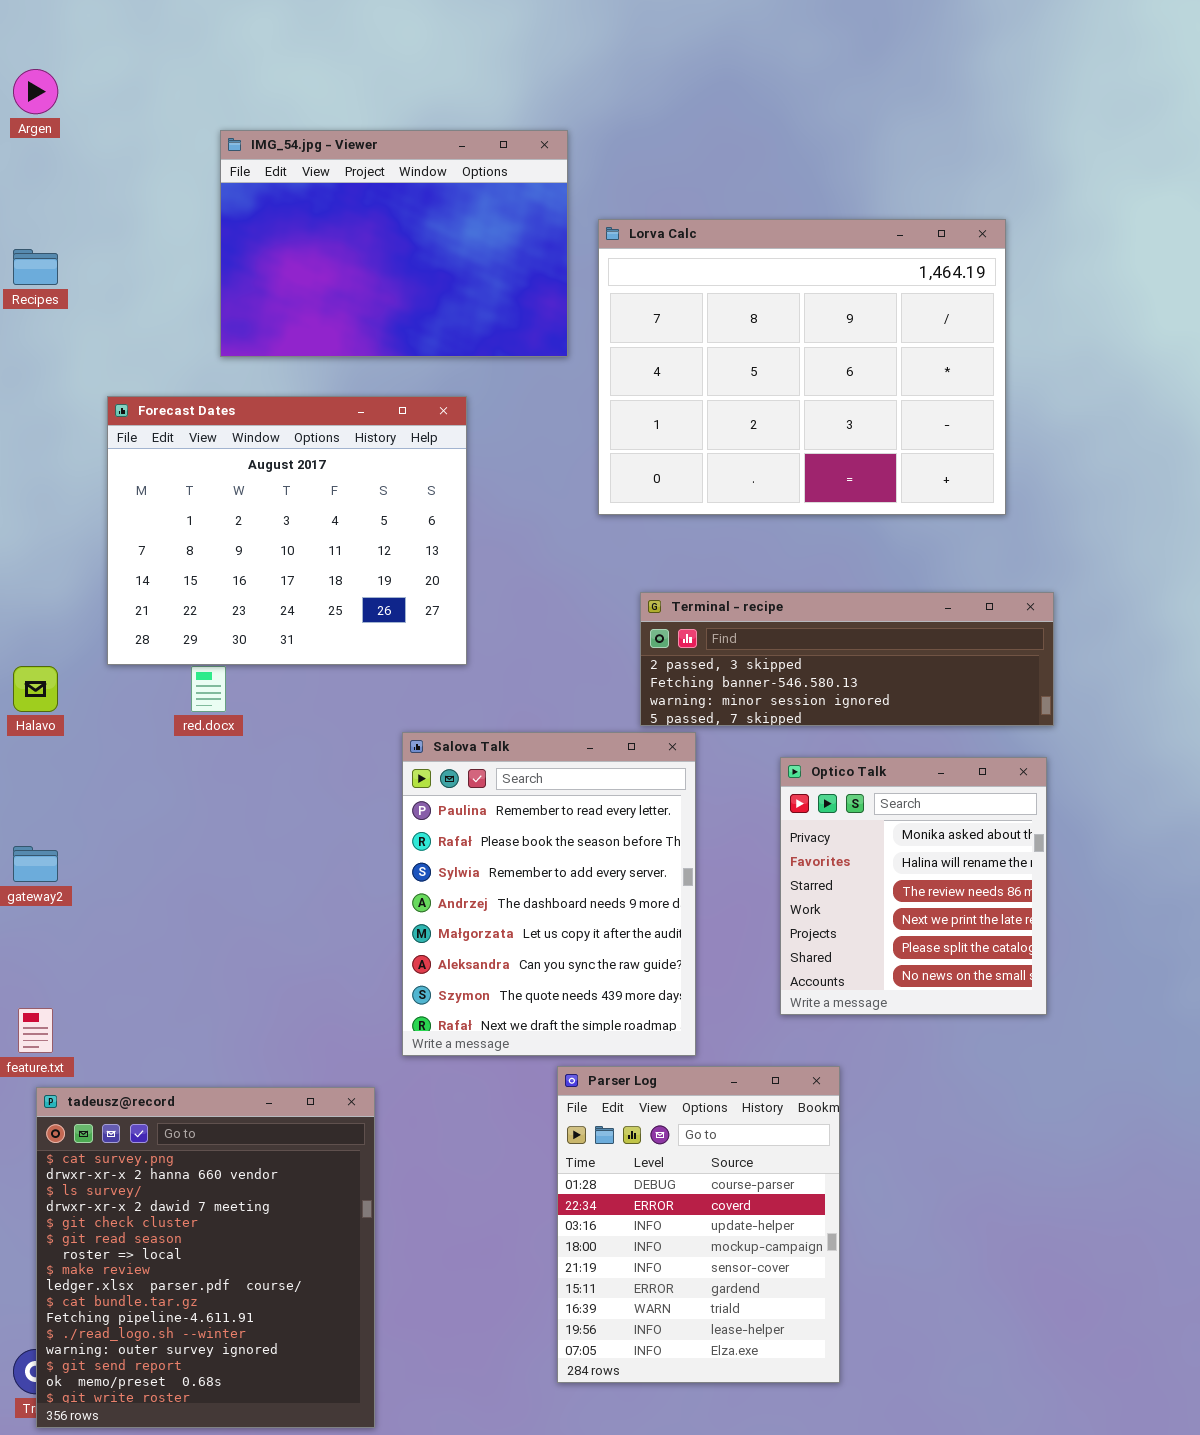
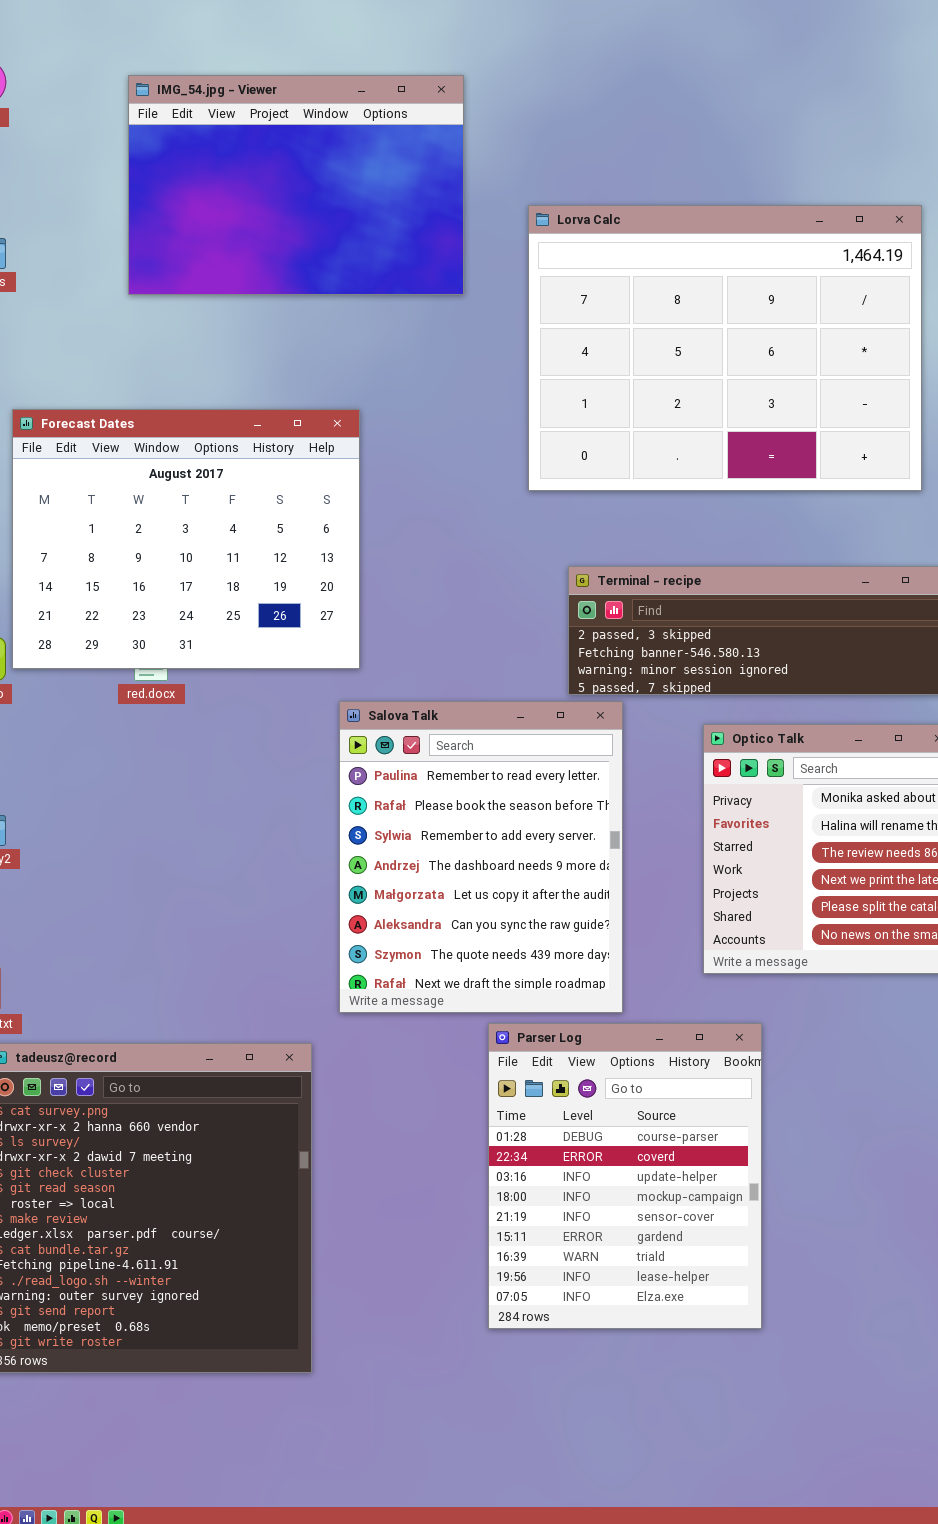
IMG_54.jpg - Viewer: [220,130,568,357] -> [128,75,464,295], moved
Forecast Dates: [107,396,467,665] -> [12,409,360,669], moved

